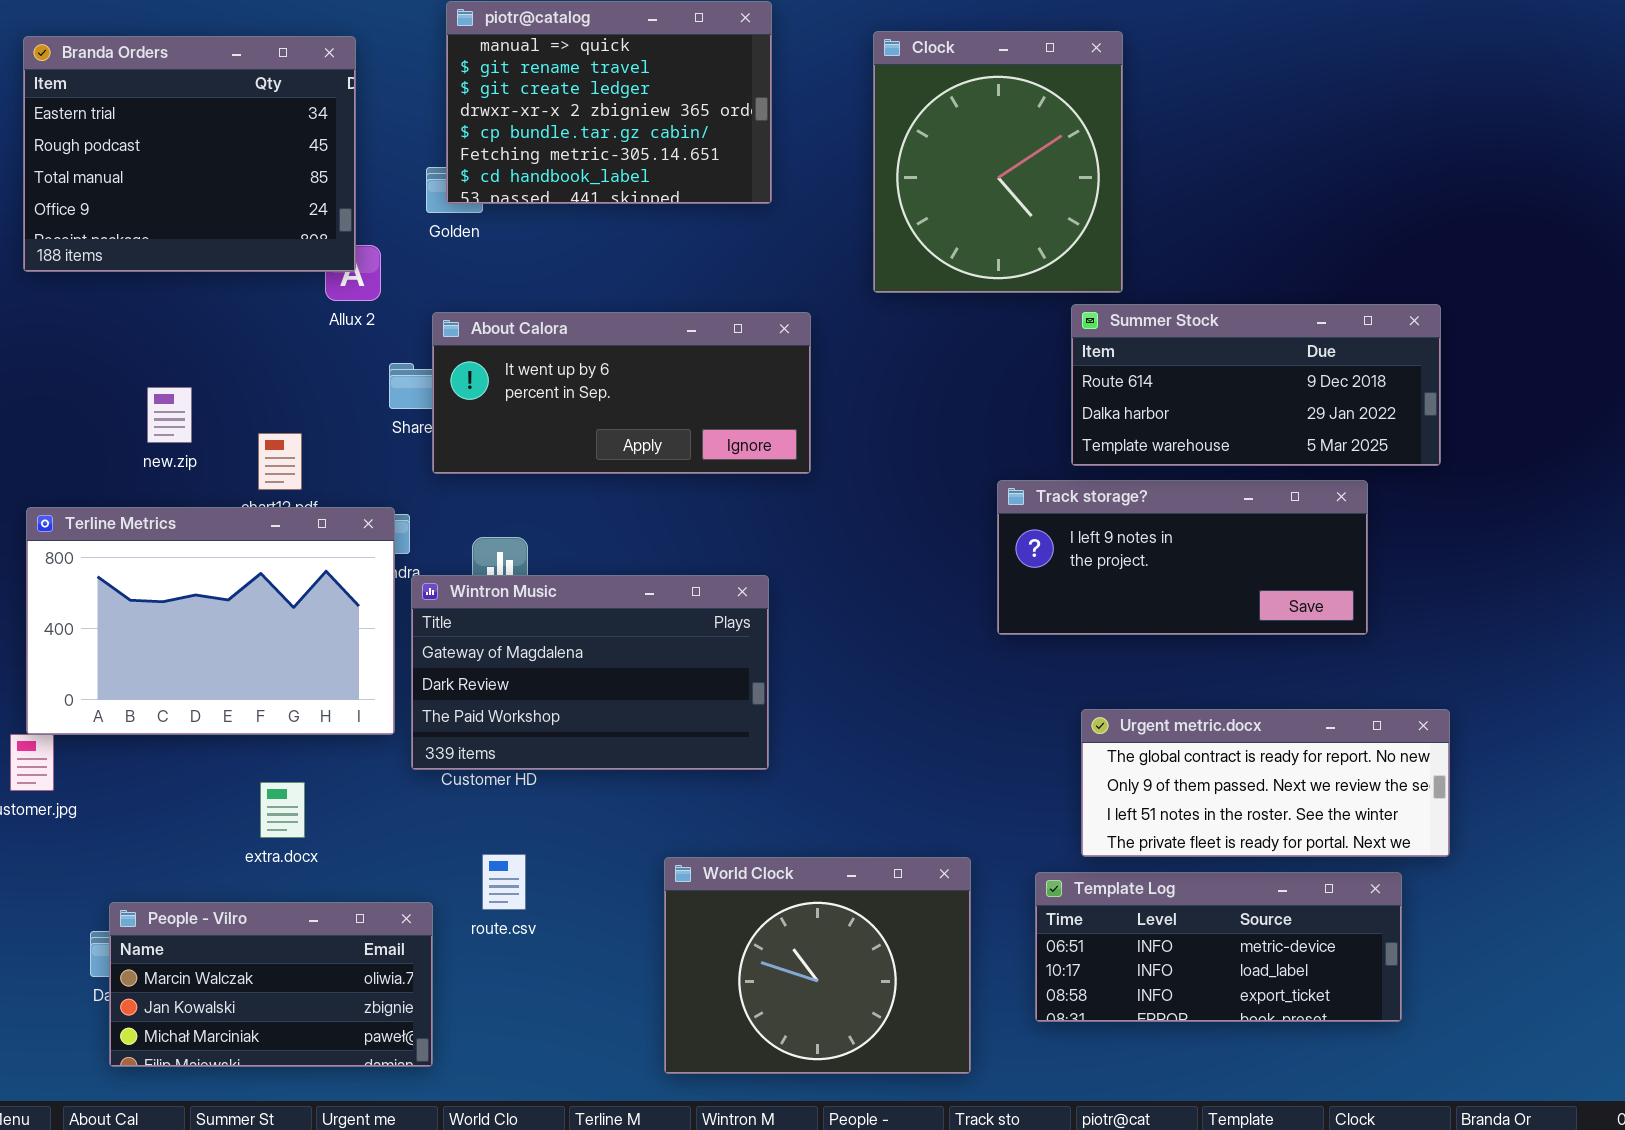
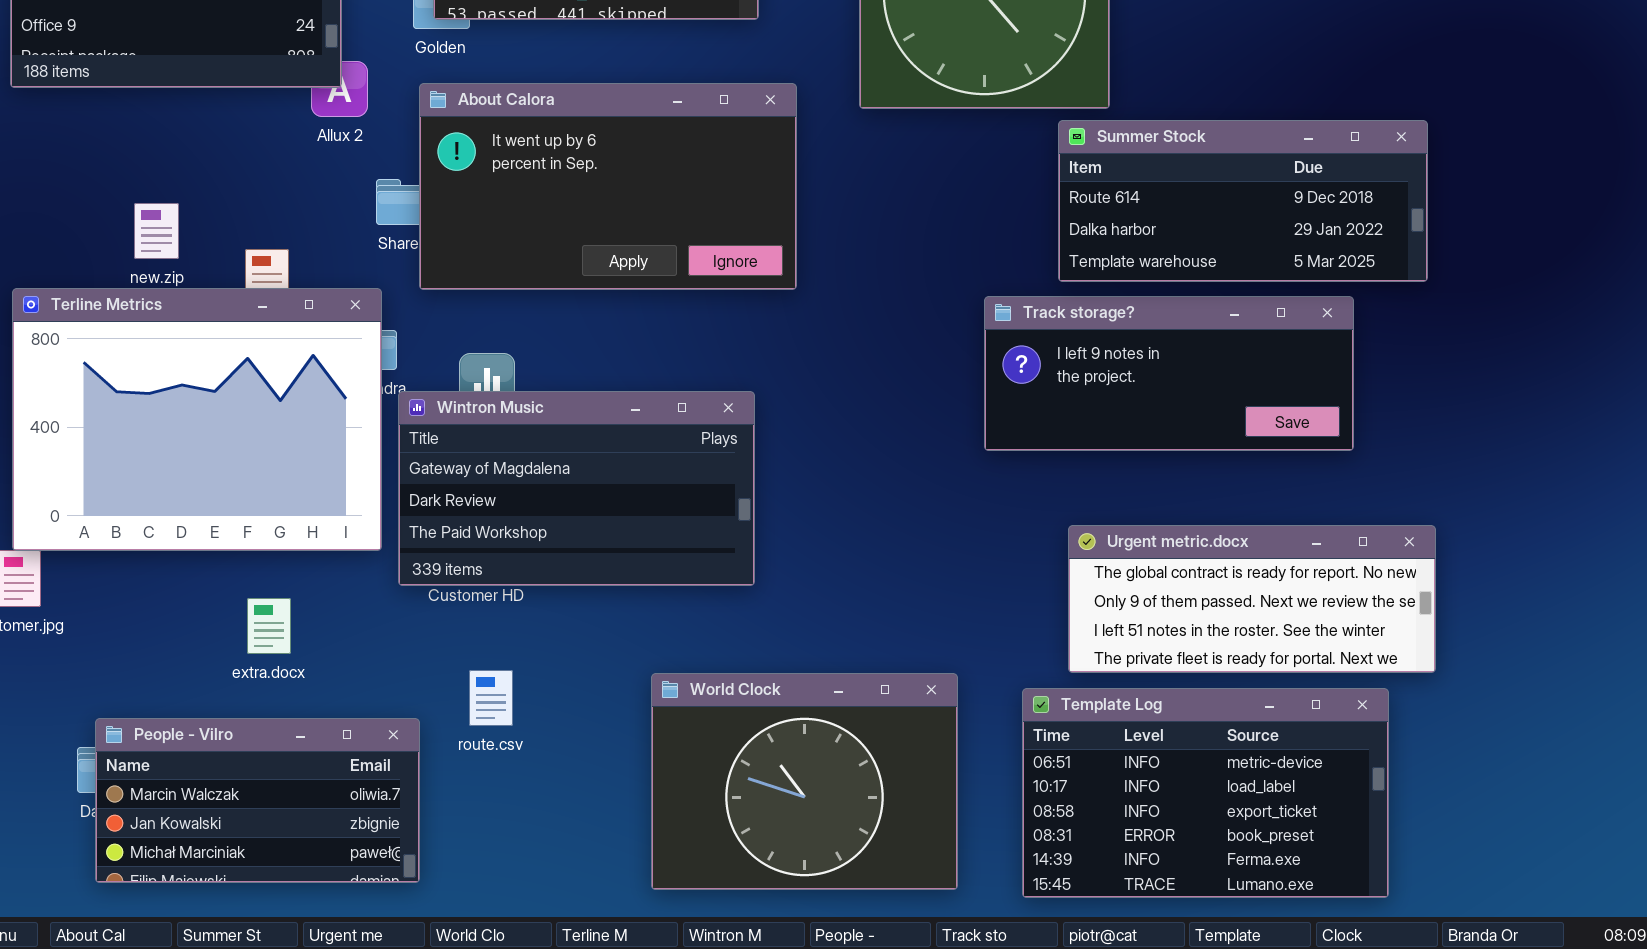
About Calora: [432,312,811,474] -> [419,83,797,290], resized
Terline Metrics: [26,507,395,735] -> [12,288,382,551], resized
Template Log: [1035,872,1402,1022] -> [1022,688,1389,898], resized

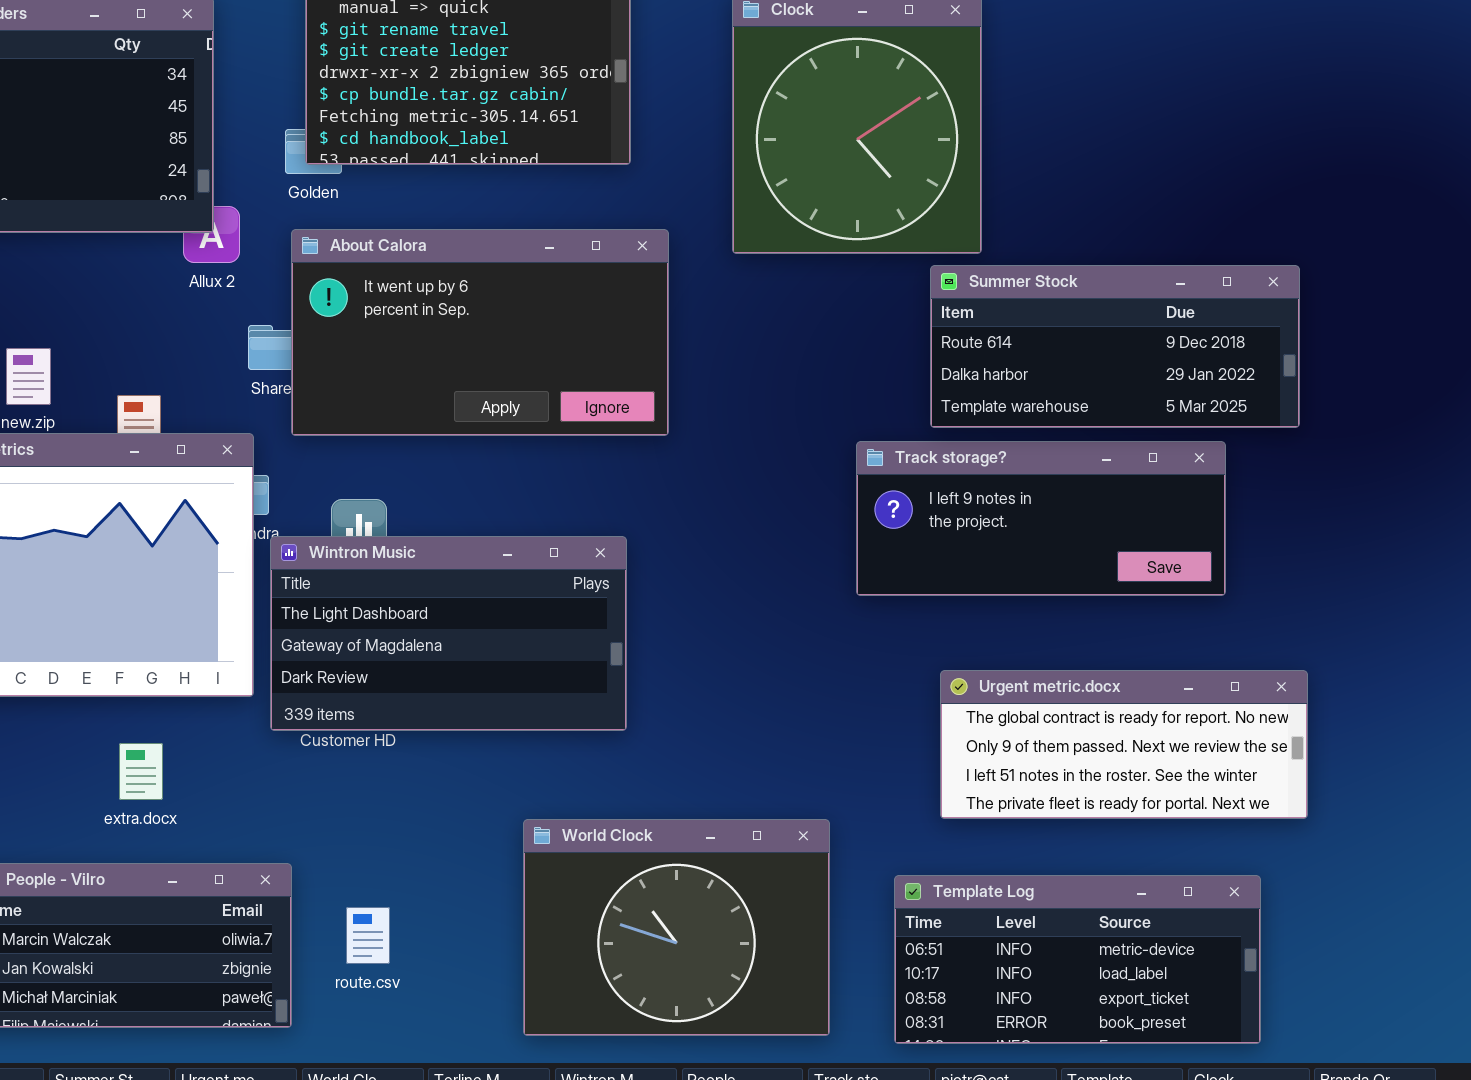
Wintron Music: [398,391,755,586] -> [270,536,627,731], scrolled up 1 row
route.csv: [469,670,513,726] -> [346,907,390,964], moved
Template Log: [1022,688,1389,898] -> [894,875,1261,1044], resized

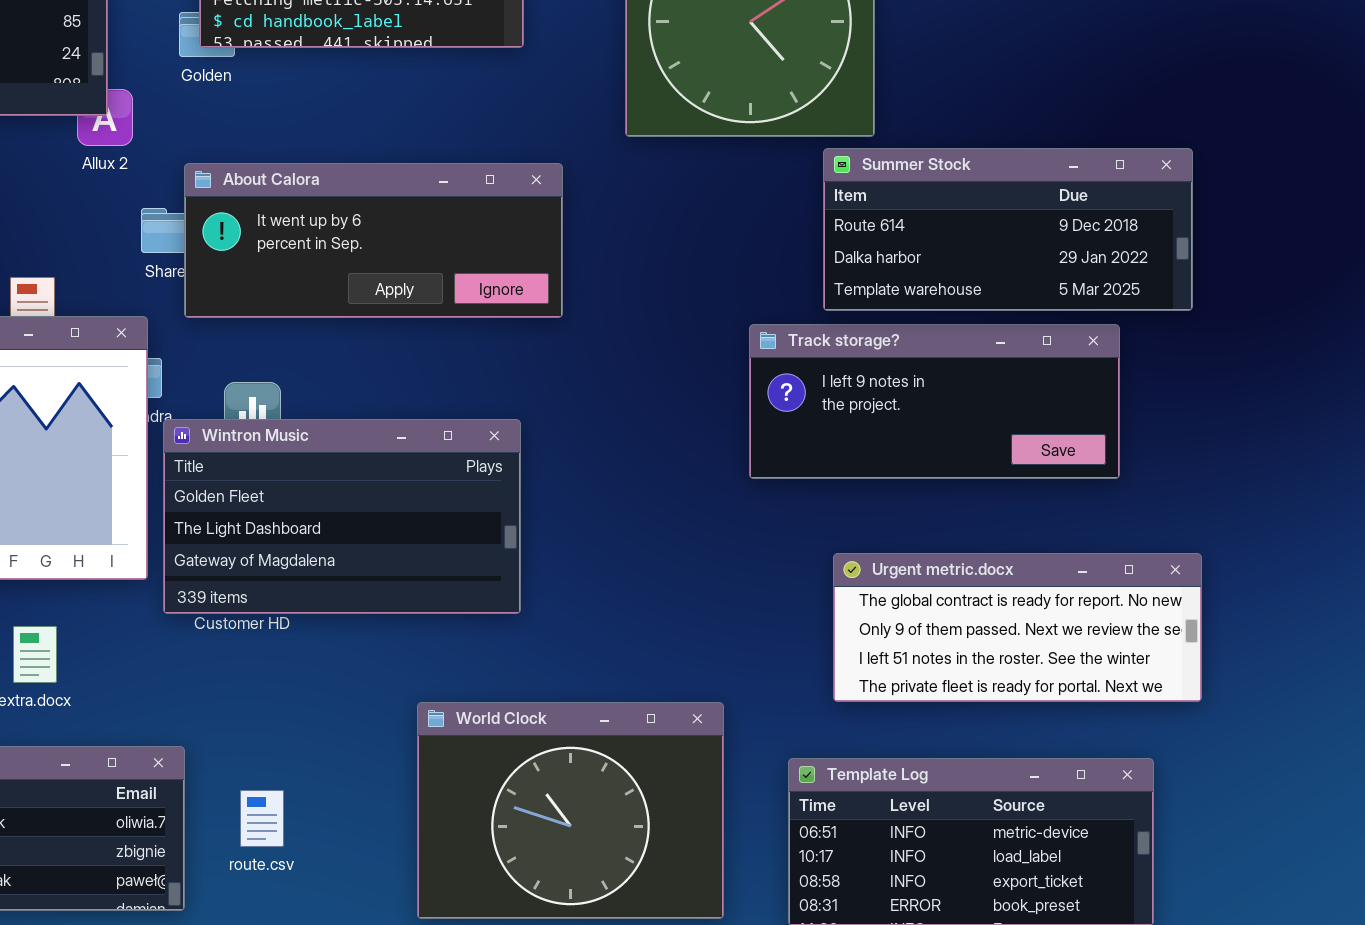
About Calora: [291,229,669,436] -> [184,163,563,318], resized
Wintron Music: [270,536,627,731] -> [163,419,521,614], scrolled up 1 row

